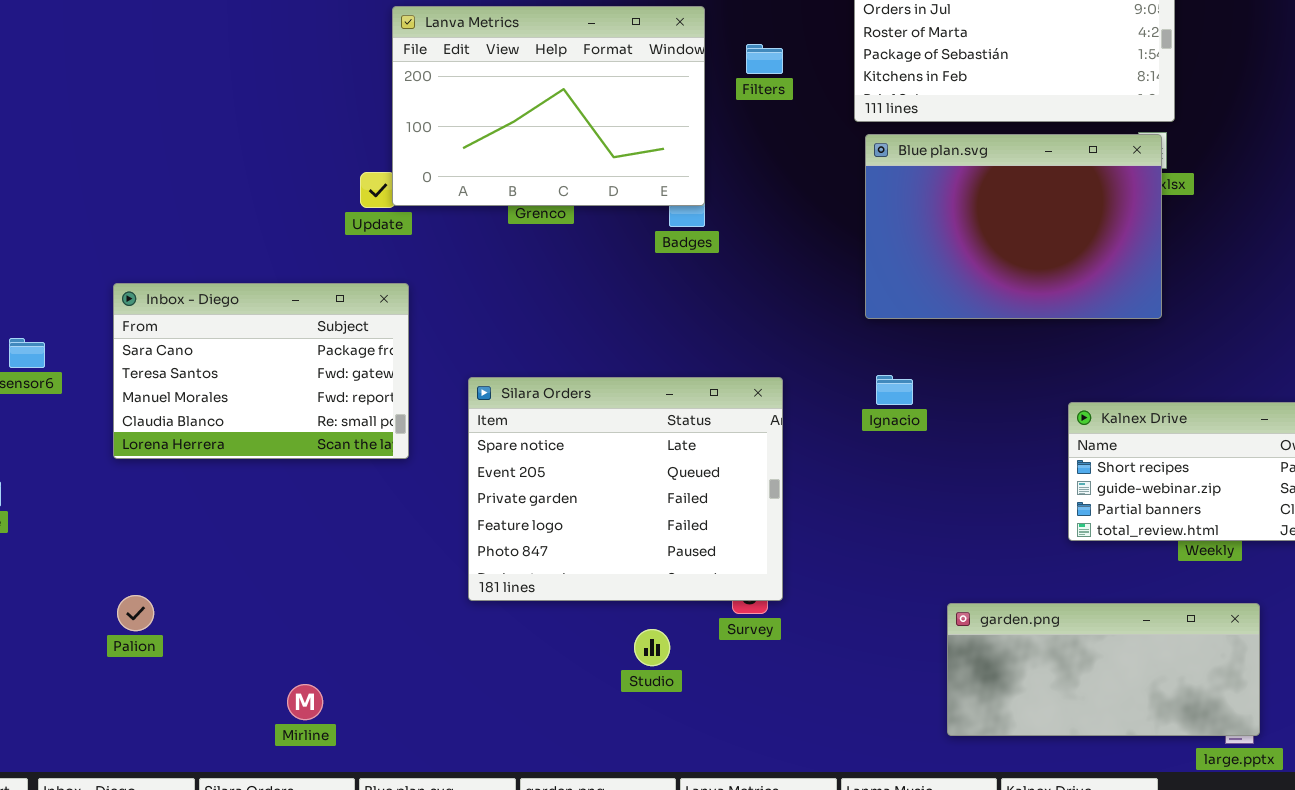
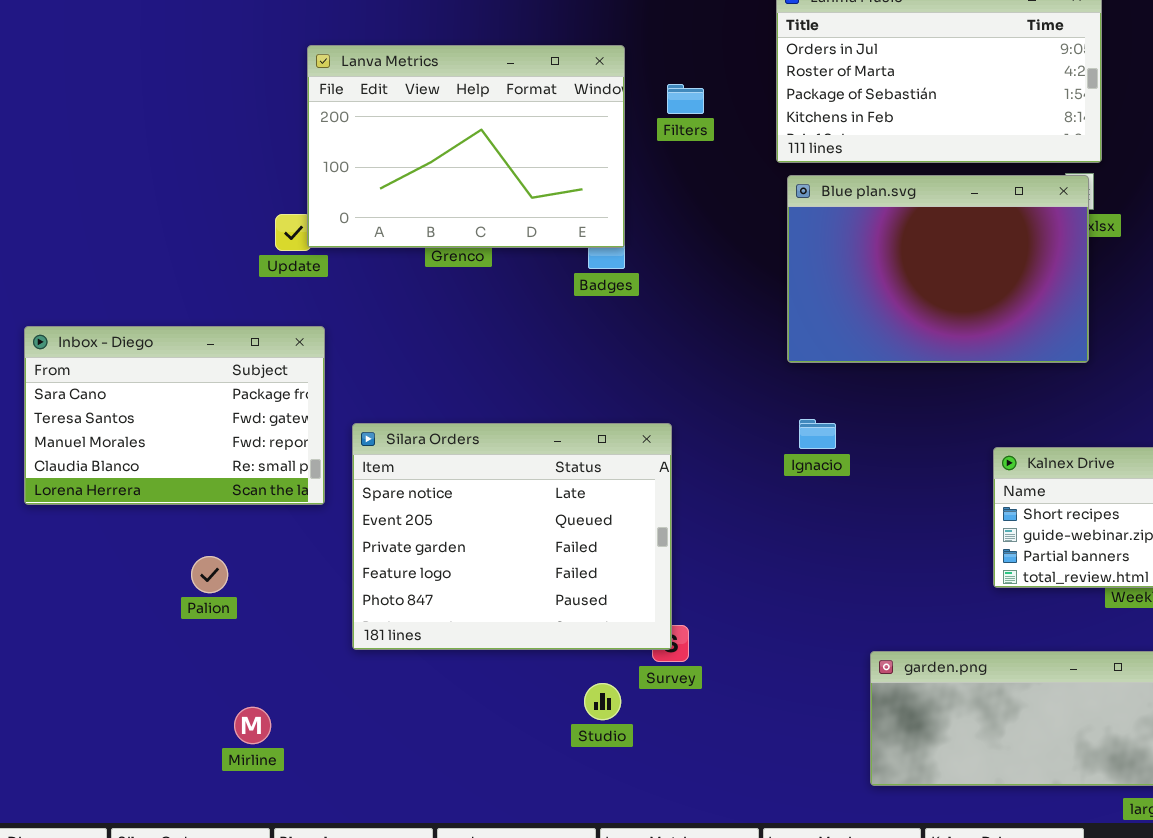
Silara Orders: [468,377,783,601] -> [352,423,672,650], moved
Palion: [117,595,154,631] -> [191,556,228,593], moved
Studio: [634,629,670,666] -> [584,683,621,720], moved
Mirline: [287,684,323,720] -> [234,707,271,744], moved

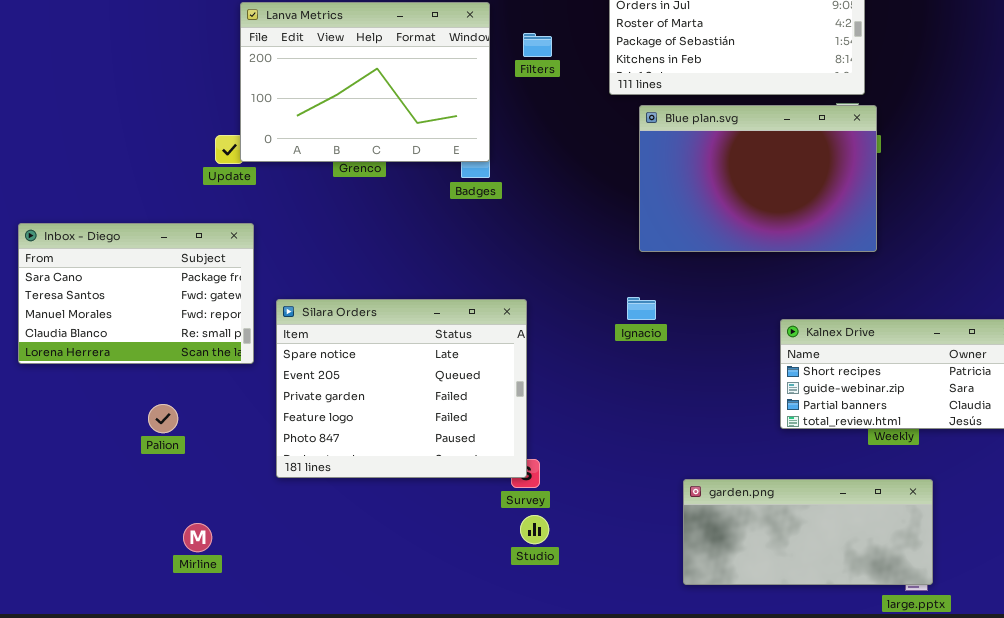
Blue plan.svg: [787,175,1089,363] -> [639,105,877,252], moved
Studio: [584,683,621,720] -> [520,515,549,544], moved

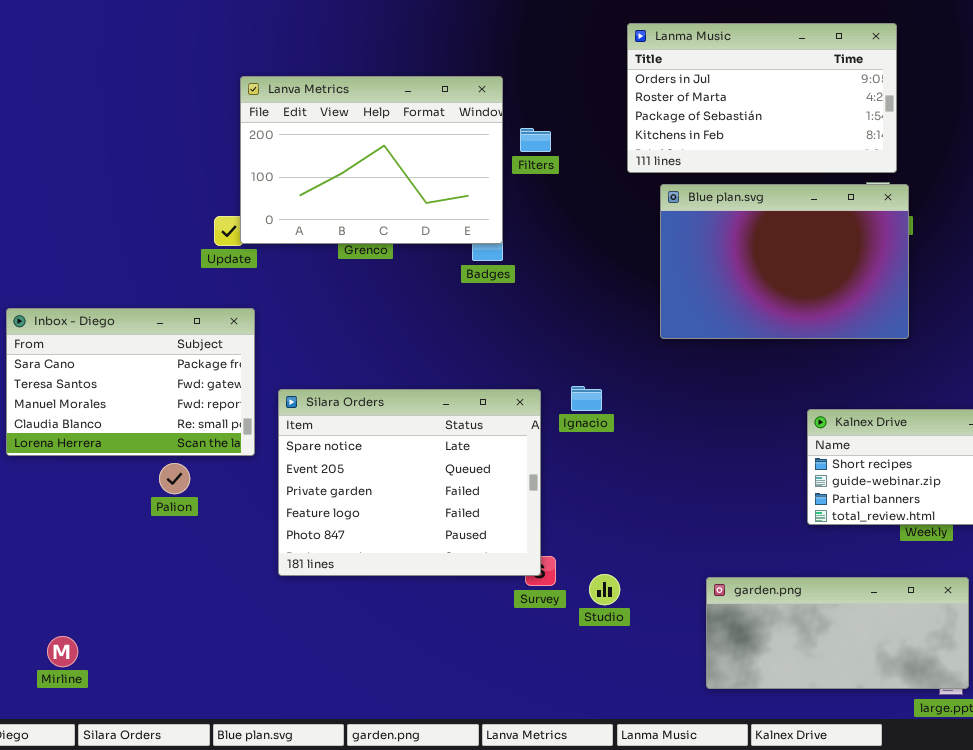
Filters: [523,33,552,57] -> [520,128,551,152], moved
Ignacio: [627,297,656,320] -> [571,386,602,411], moved
Palion: [148,404,178,433] -> [159,463,190,494], moved
Studio: [520,515,549,544] -> [589,574,620,605], moved
Mirline: [183,523,212,552] -> [47,636,78,667], moved

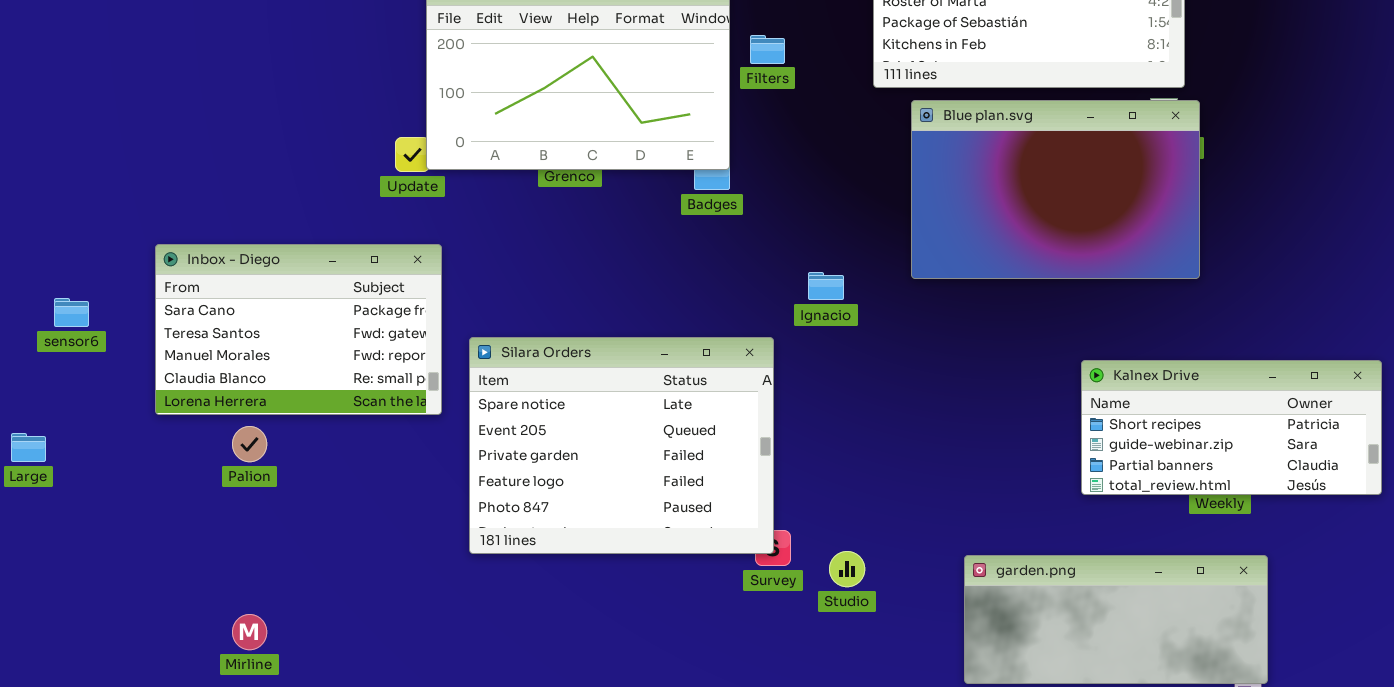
Ignacio: [571,386,602,411] -> [808,272,844,300], moved
Palion: [159,463,190,494] -> [232,426,267,462], moved
Mirline: [47,636,78,667] -> [232,614,267,650], moved

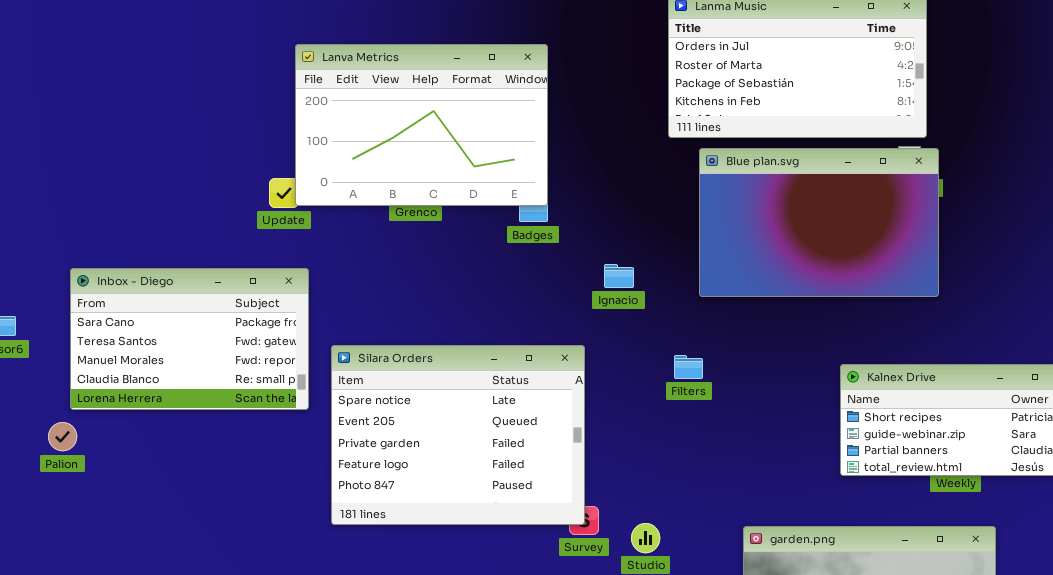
Filters: [750,35,785,64] -> [674,355,703,379], moved
Ignacio: [808,272,844,300] -> [604,264,634,288], moved
Palion: [232,426,267,462] -> [48,422,77,451], moved

